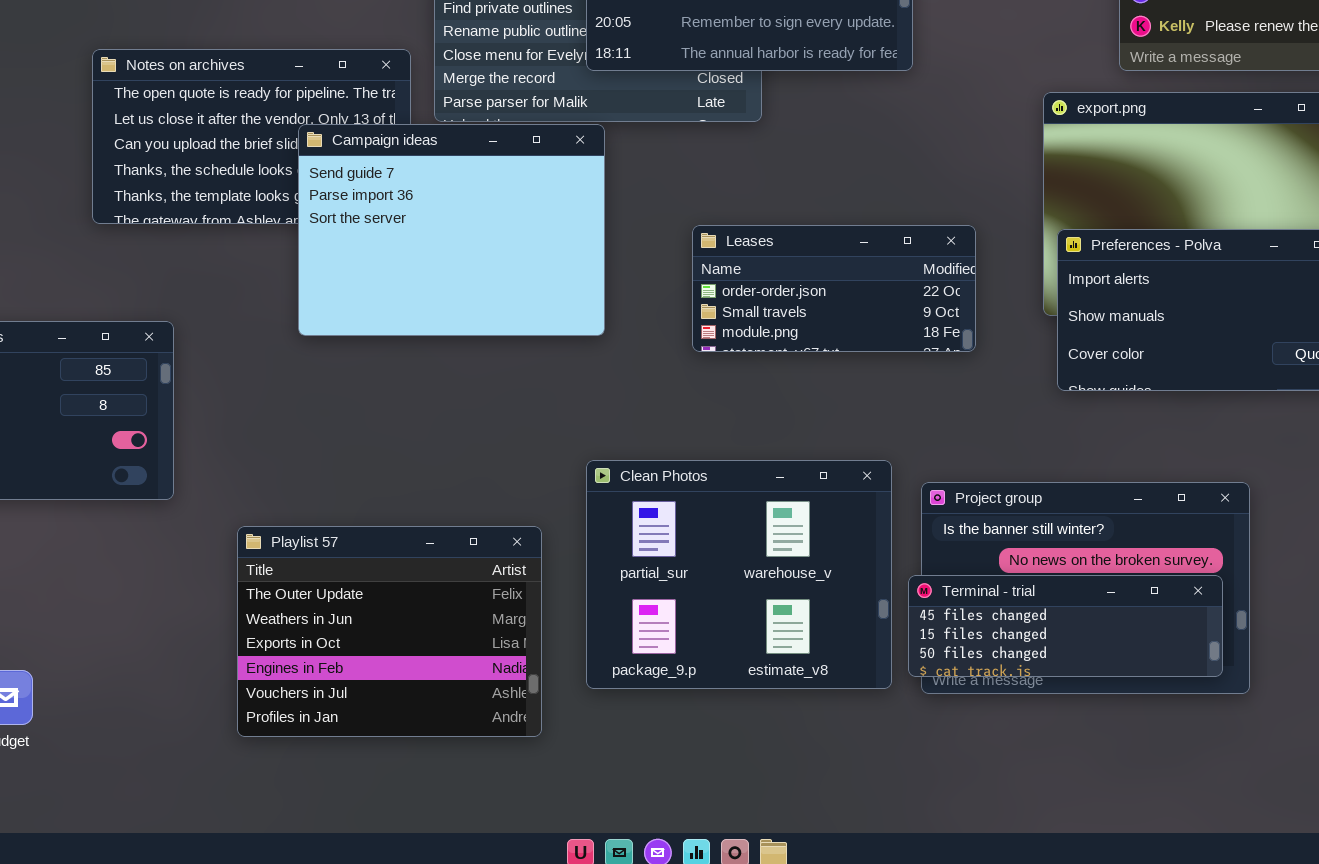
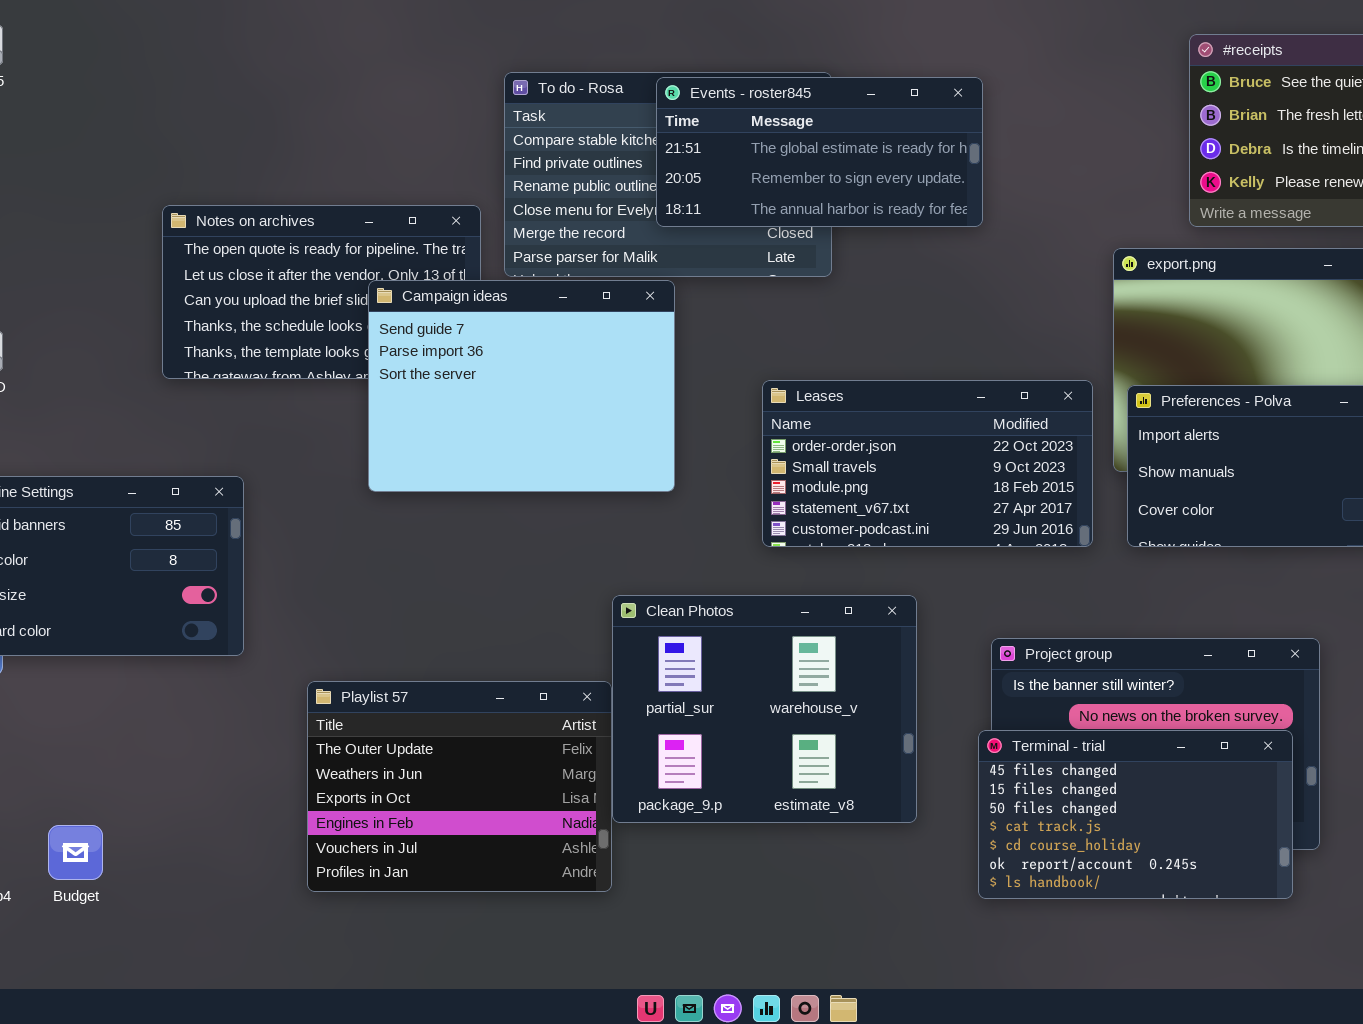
Leases: [692,225,976,352] -> [762,380,1093,547], resized
Clean Photos: [586,460,892,689] -> [612,595,917,823], moved
Terminal - trial: [908,575,1223,677] -> [978,730,1293,899], resized

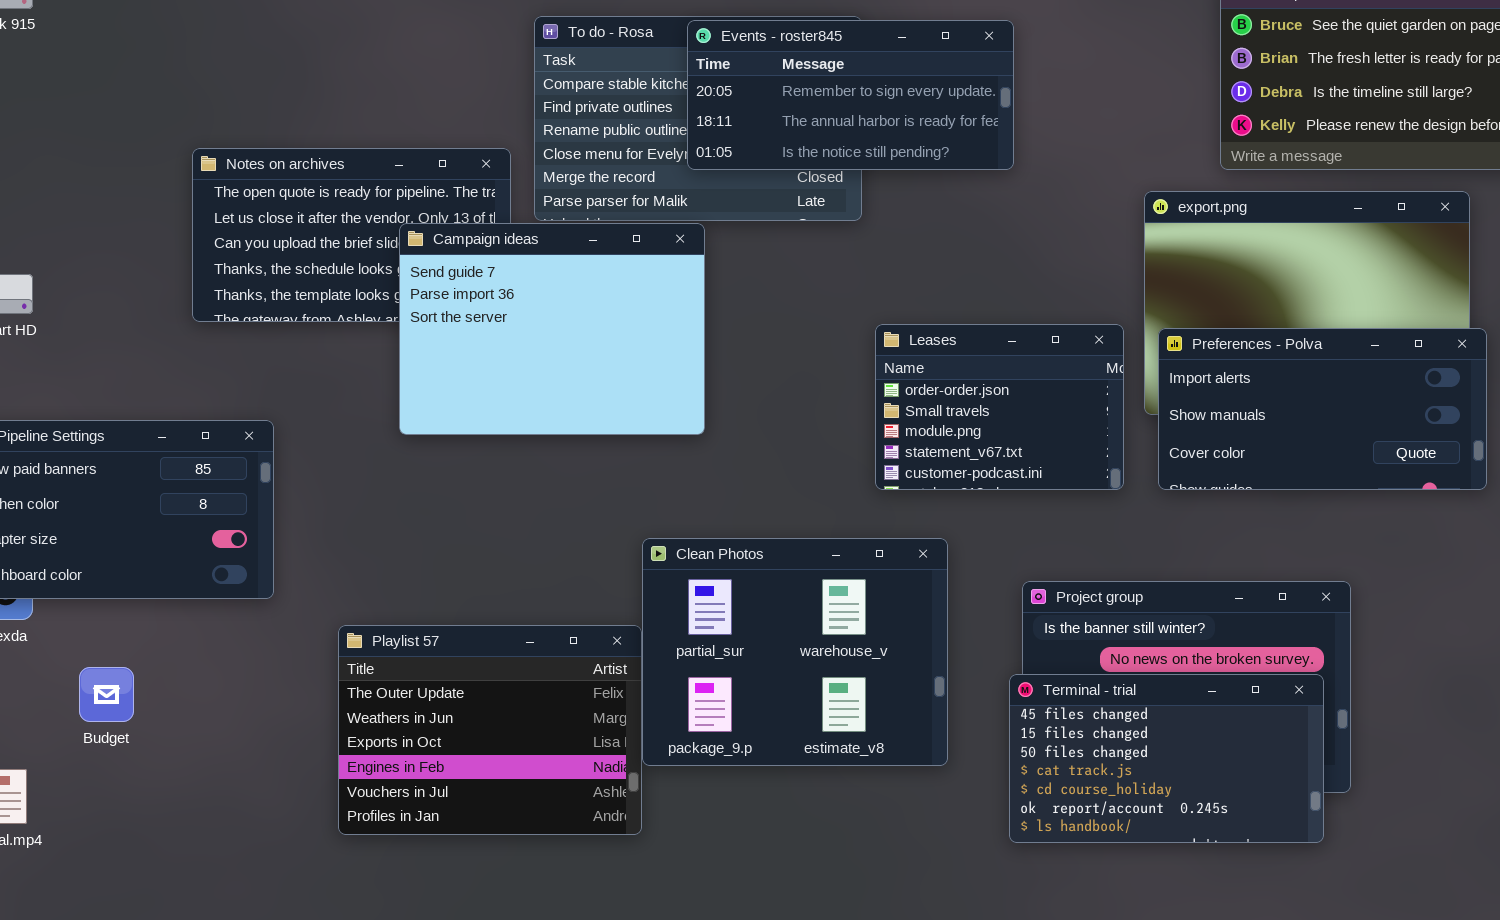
Events - roster845: [656,77,983,227] -> [687,20,1014,170], scrolled down 1 row
Leases: [762,380,1093,547] -> [875,324,1124,490], resized
Budget: [48,825,103,880] -> [79,667,134,722], moved

